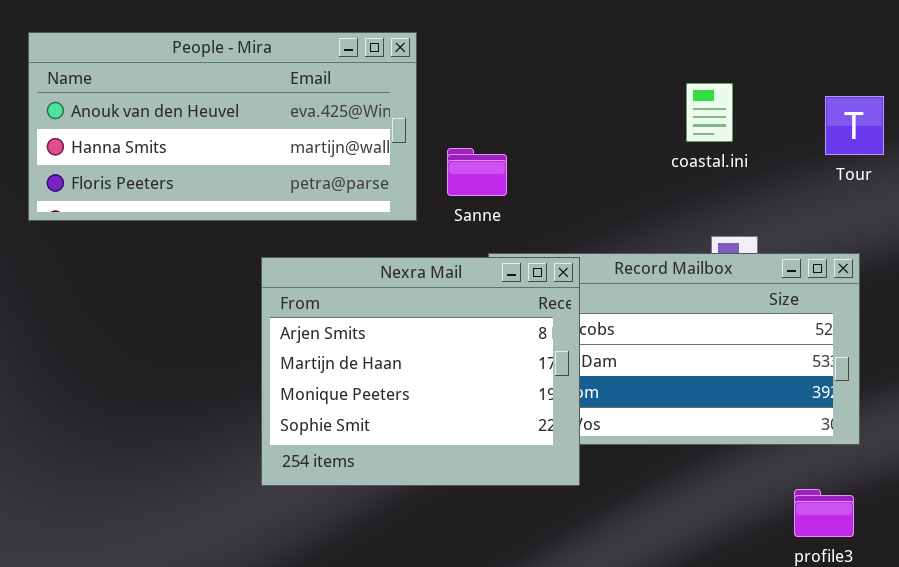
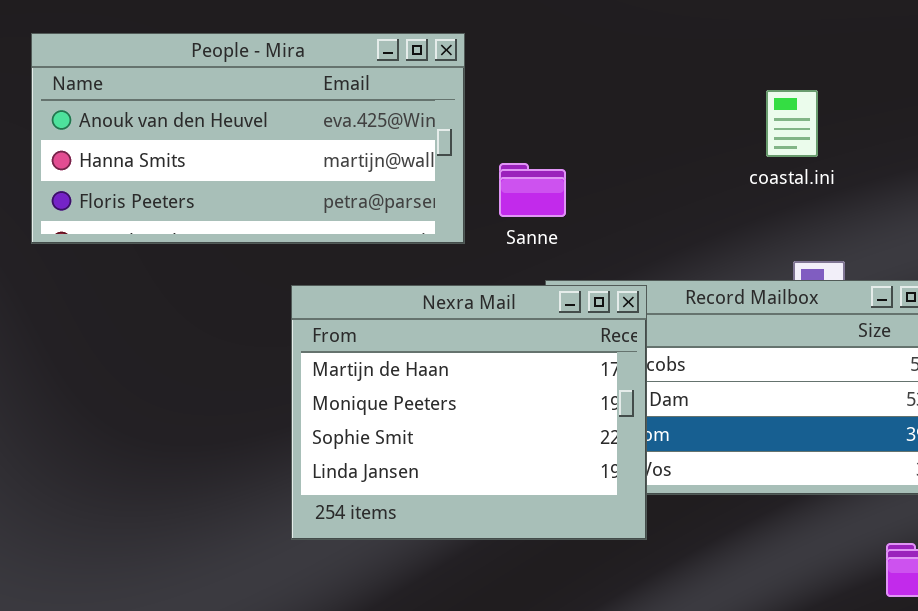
Nexra Mail: [261,257,580,486] -> [291,285,647,540], scrolled down 1 row

